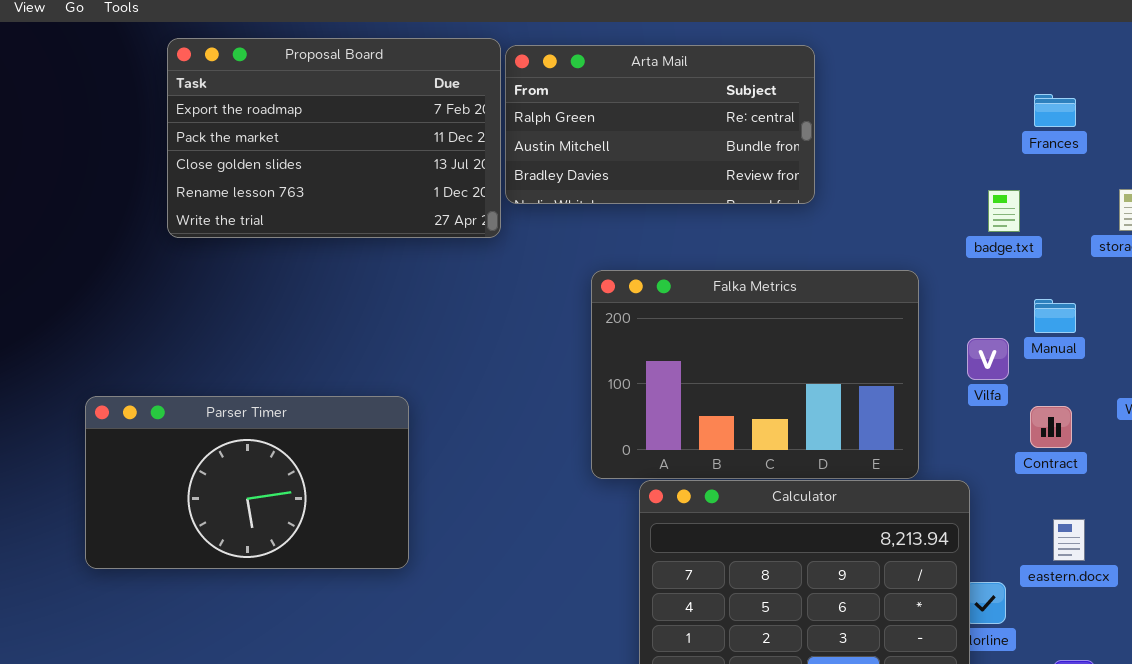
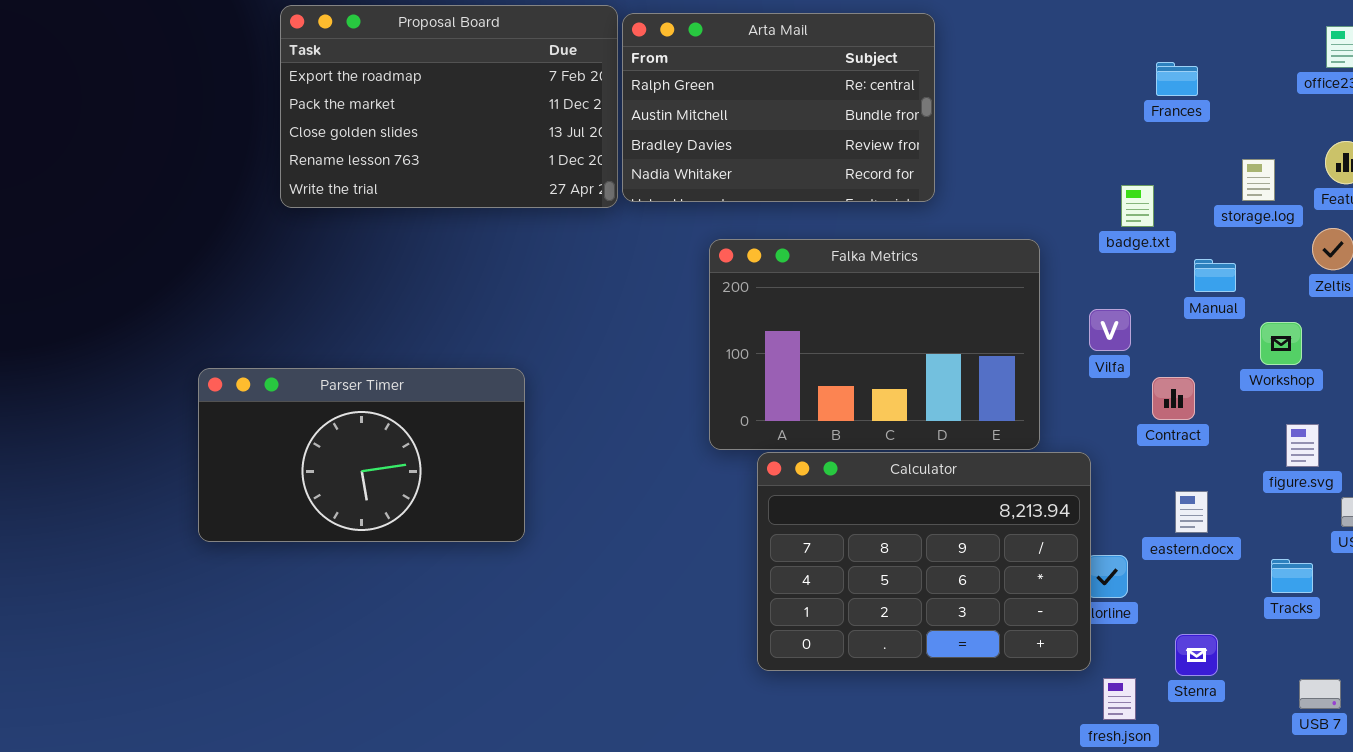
Arta Mail: [505,45,815,204] -> [622,13,935,202], resized
badge.txt: [988,190,1020,232] -> [1121,185,1154,227], moved
Manual: [1034,299,1076,333] -> [1194,259,1236,292], moved

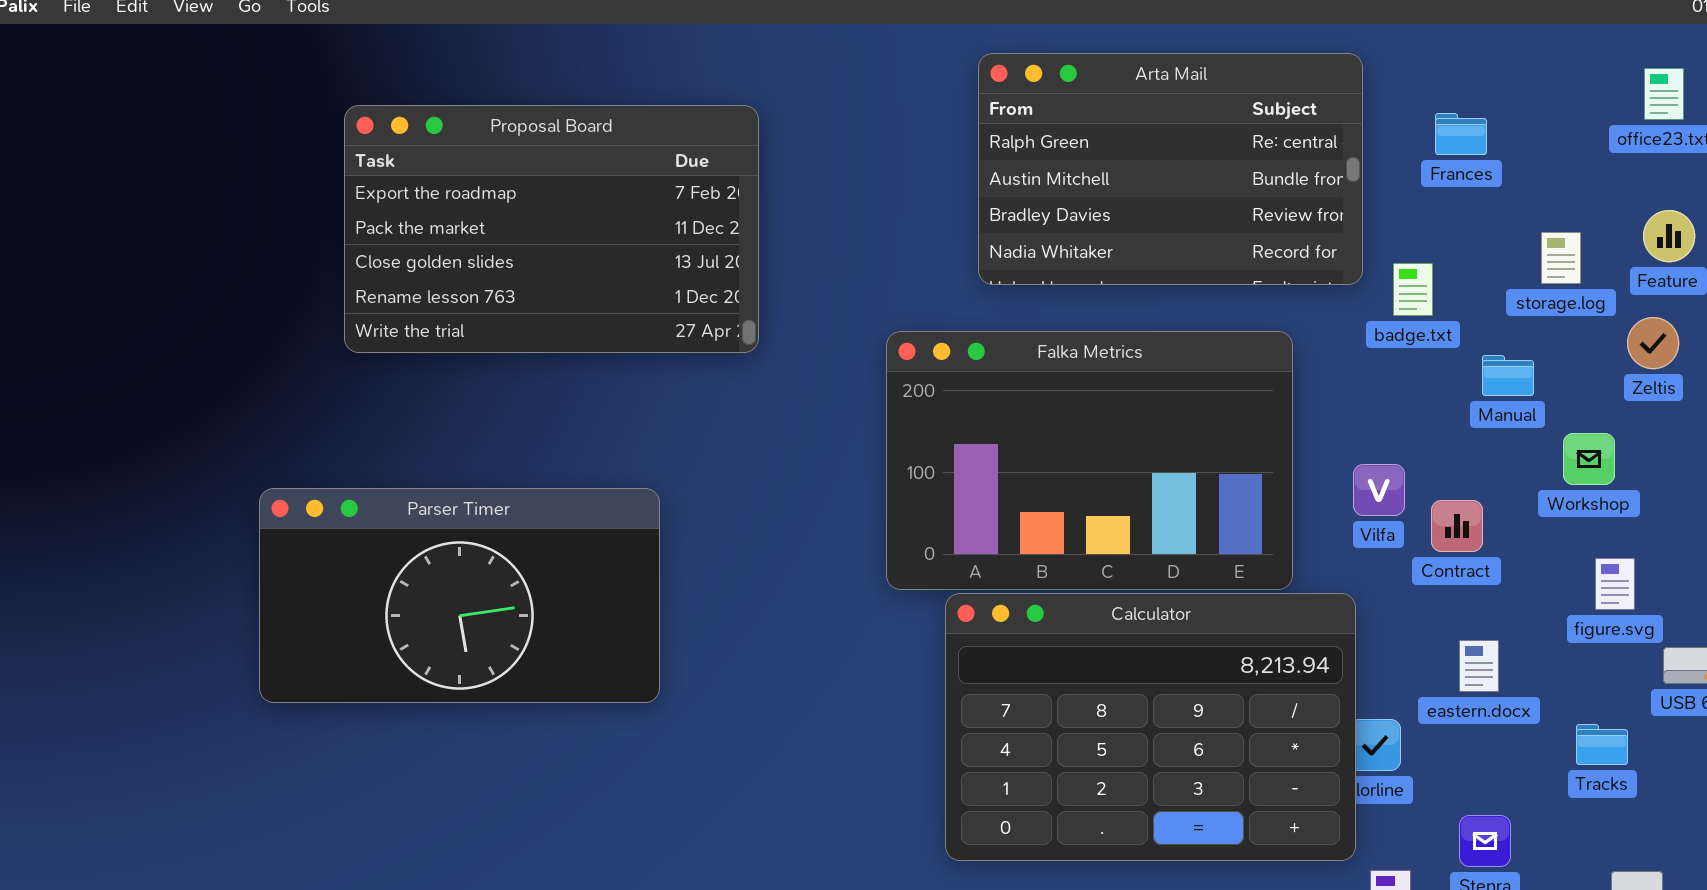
Proposal Board: [280,5,618,208] -> [344,105,759,353], moved
Arta Mail: [622,13,935,202] -> [978,53,1363,285], moved
Vilfa: [1089,309,1131,351] -> [1353,464,1405,516], moved

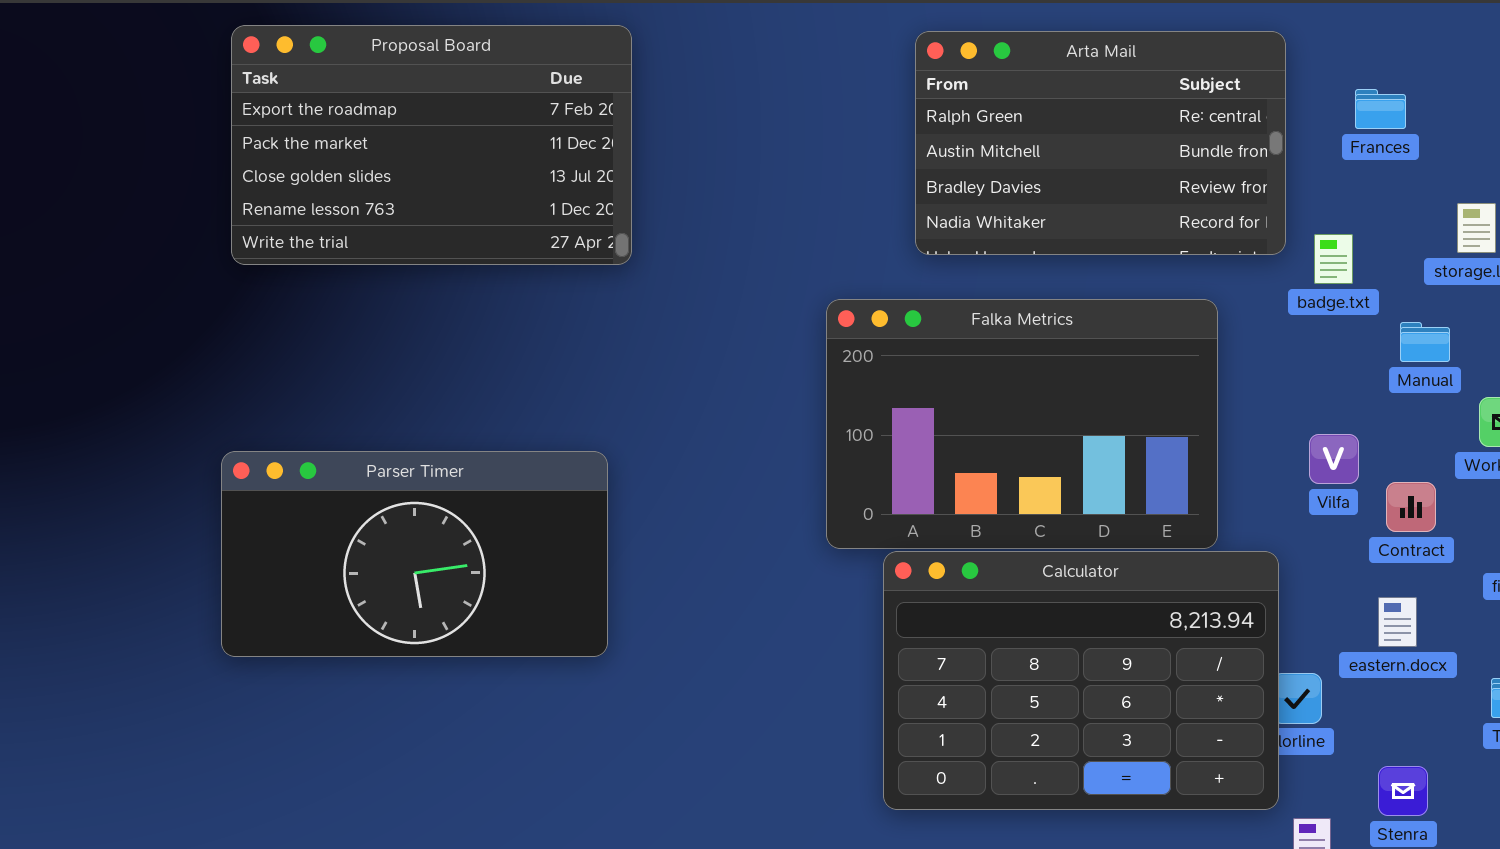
Proposal Board: [344,105,759,353] -> [231,25,632,265], moved
Vilfa: [1353,464,1405,516] -> [1309,434,1359,484], moved
Contract: [1431,500,1483,552] -> [1386,482,1436,532], moved

